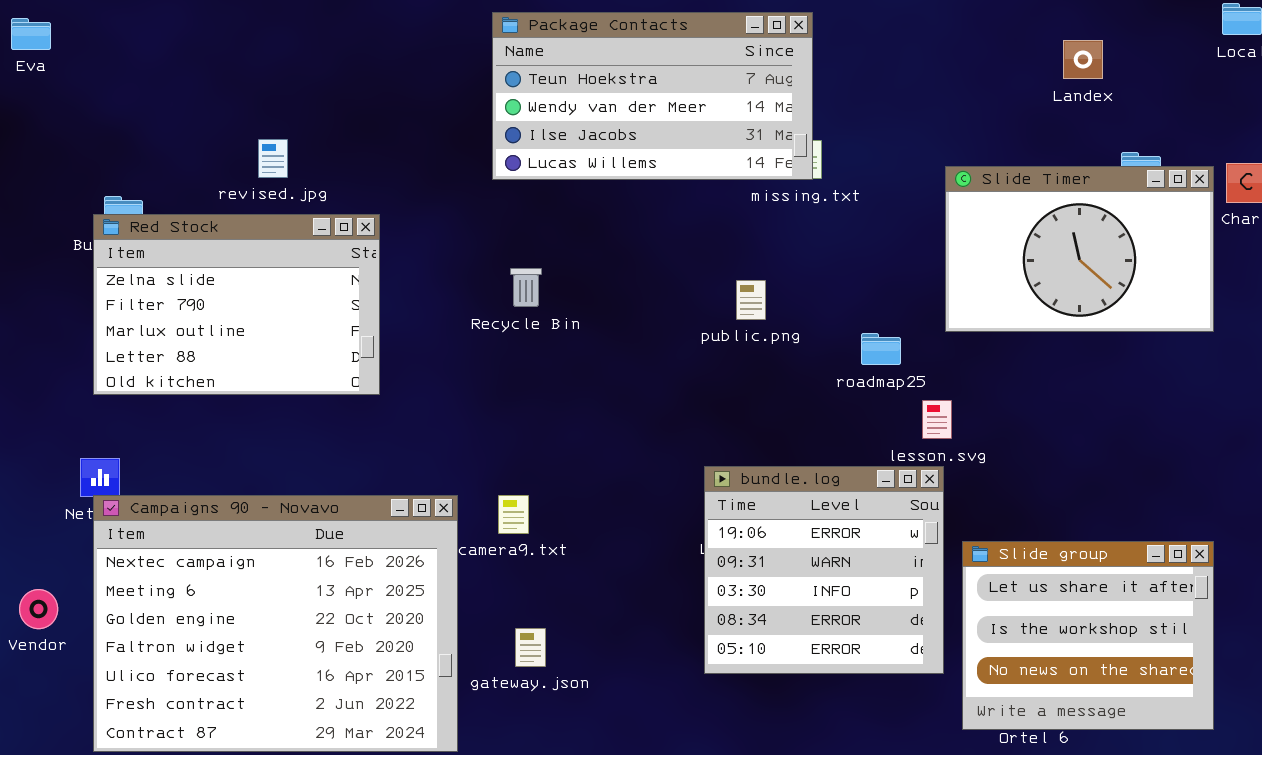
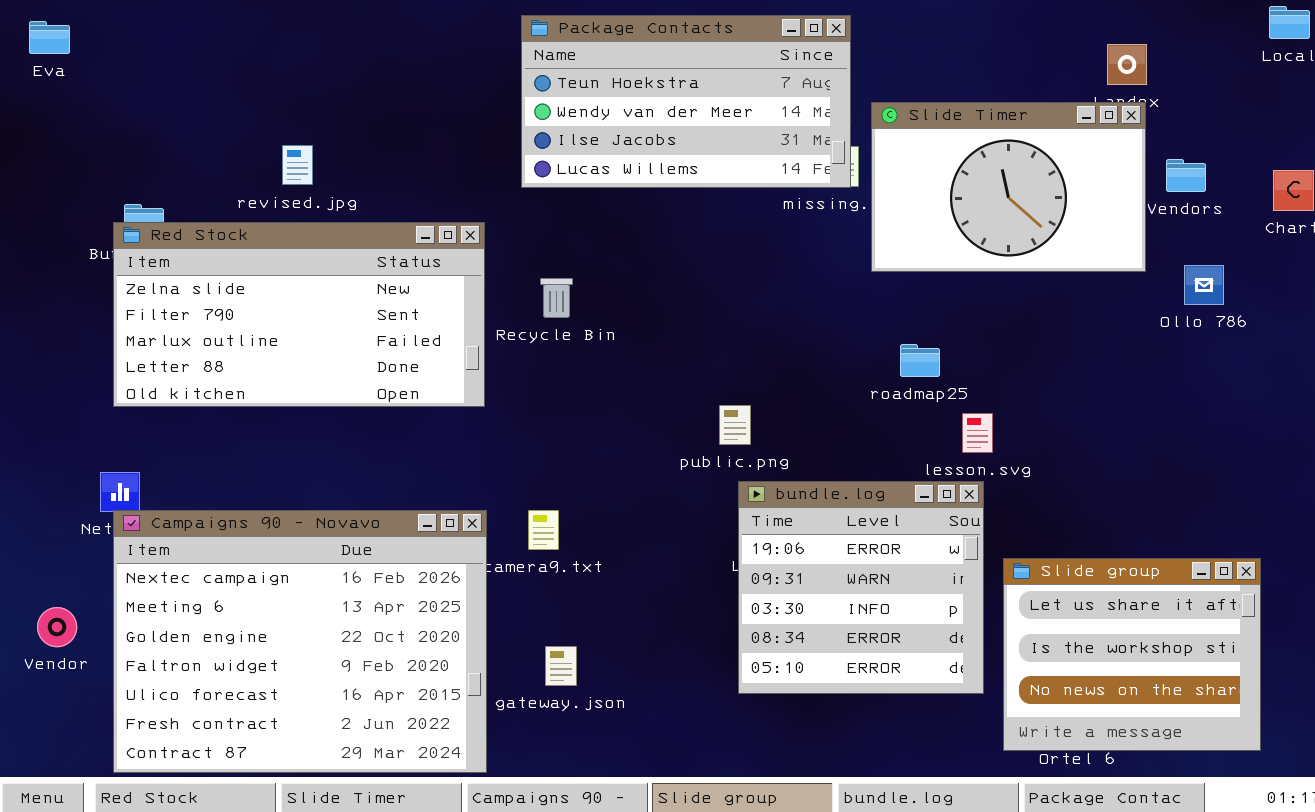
Slide Timer: [945,166,1214,332] -> [871,102,1146,272], moved
Red Stock: [93,214,380,395] -> [113,222,485,407], resized
public.png: [736,280,766,320] -> [719,405,751,445], moved

